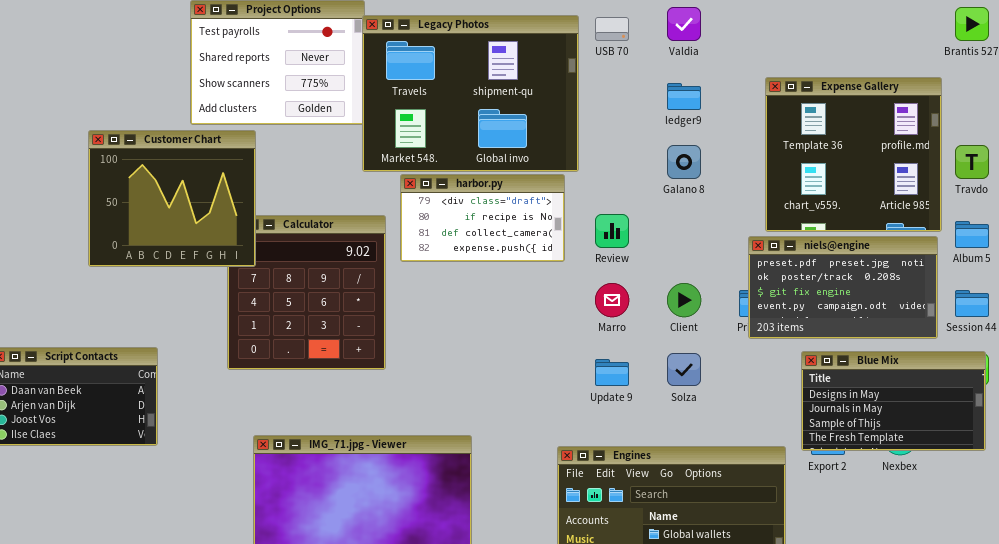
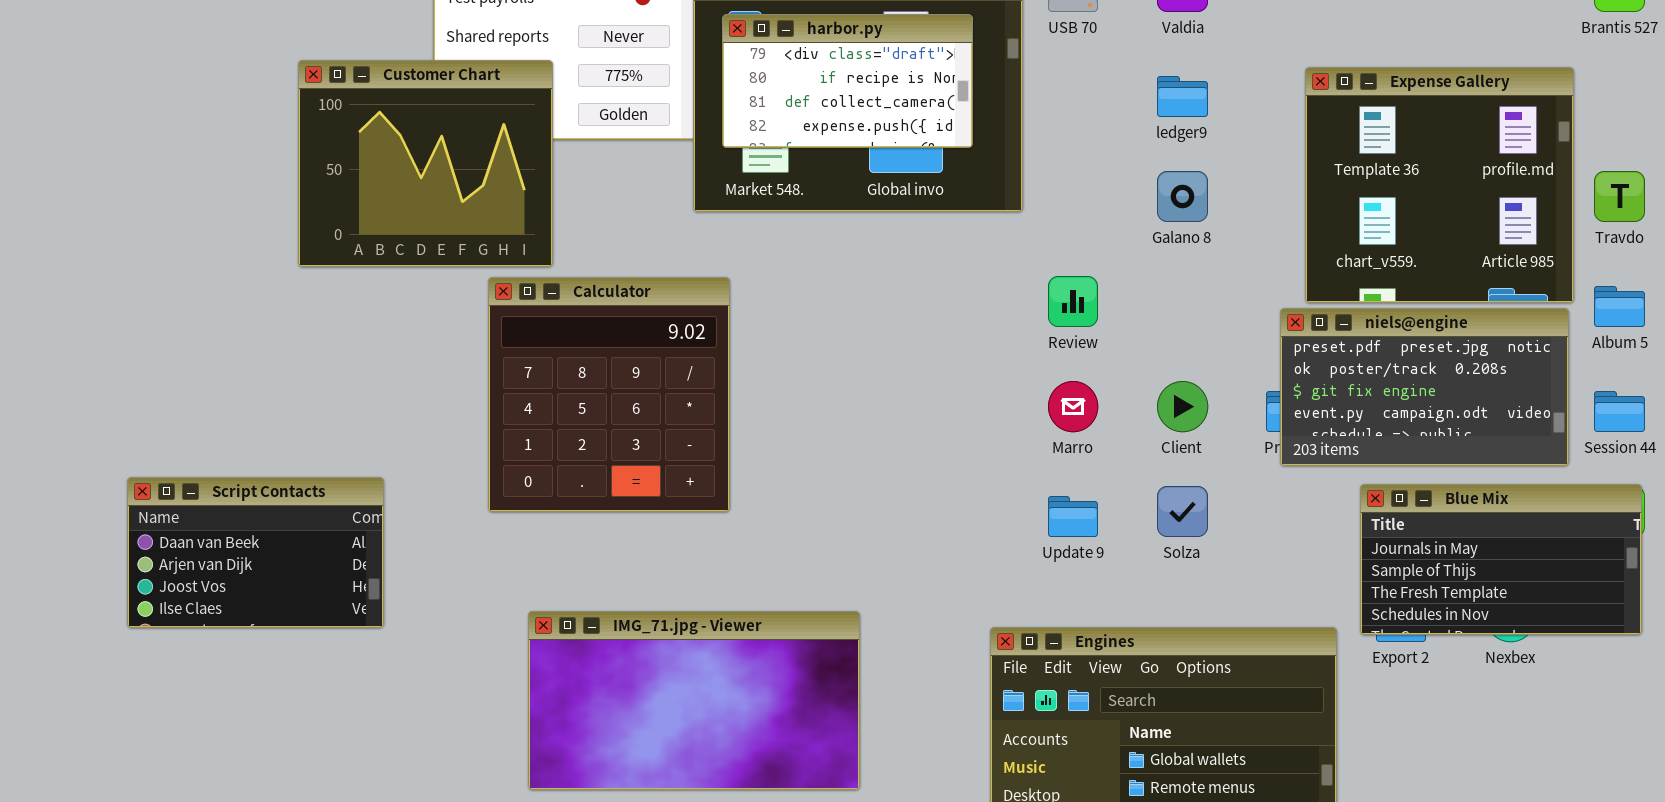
Customer Chart: [88,130,256,267] -> [298,60,553,267], moved
harbor.py: [400,174,565,262] -> [722,14,973,148], moved
Blue Mix: [801,351,986,451] -> [1360,484,1642,635], scrolled down 1 row

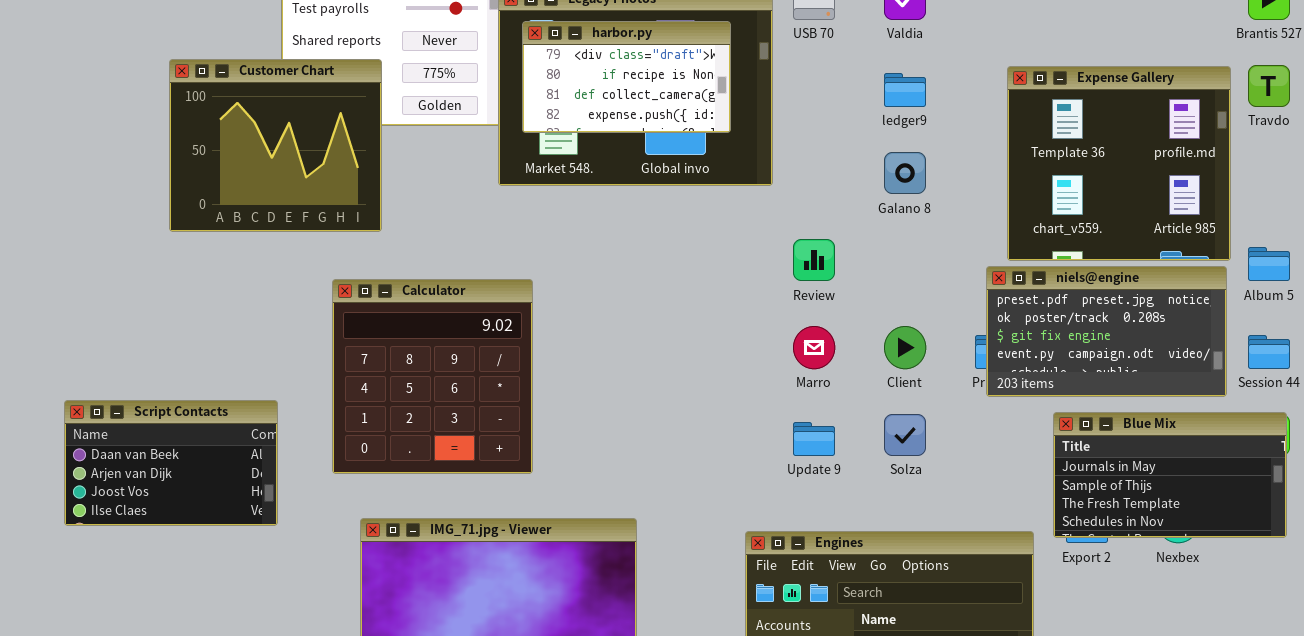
Travdo: [1594,171,1645,222] -> [1248,65,1290,107], moved
Calculator: [488,277,730,512] -> [332,279,533,474], moved
Script Contacts: [127,477,384,628] -> [64,400,278,526], moved

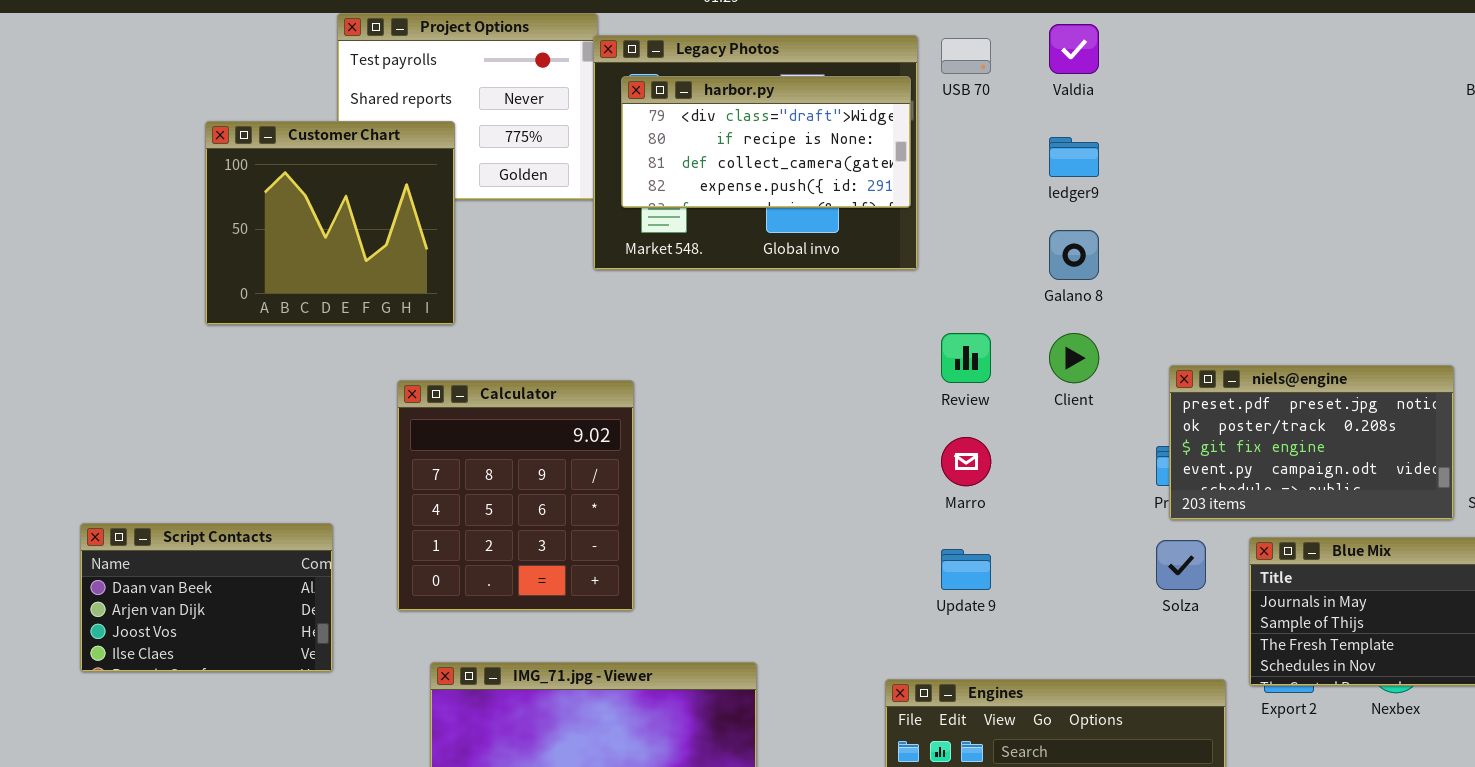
harbor.py: [522,21,731,133] -> [621,76,911,208], resized
Expense Gallery: [1007,66,1231,261] -> none, closed
Client: [884,326,926,369] -> [1049,333,1099,383], moved
Solza: [884,414,926,456] -> [1156,540,1206,590], moved

